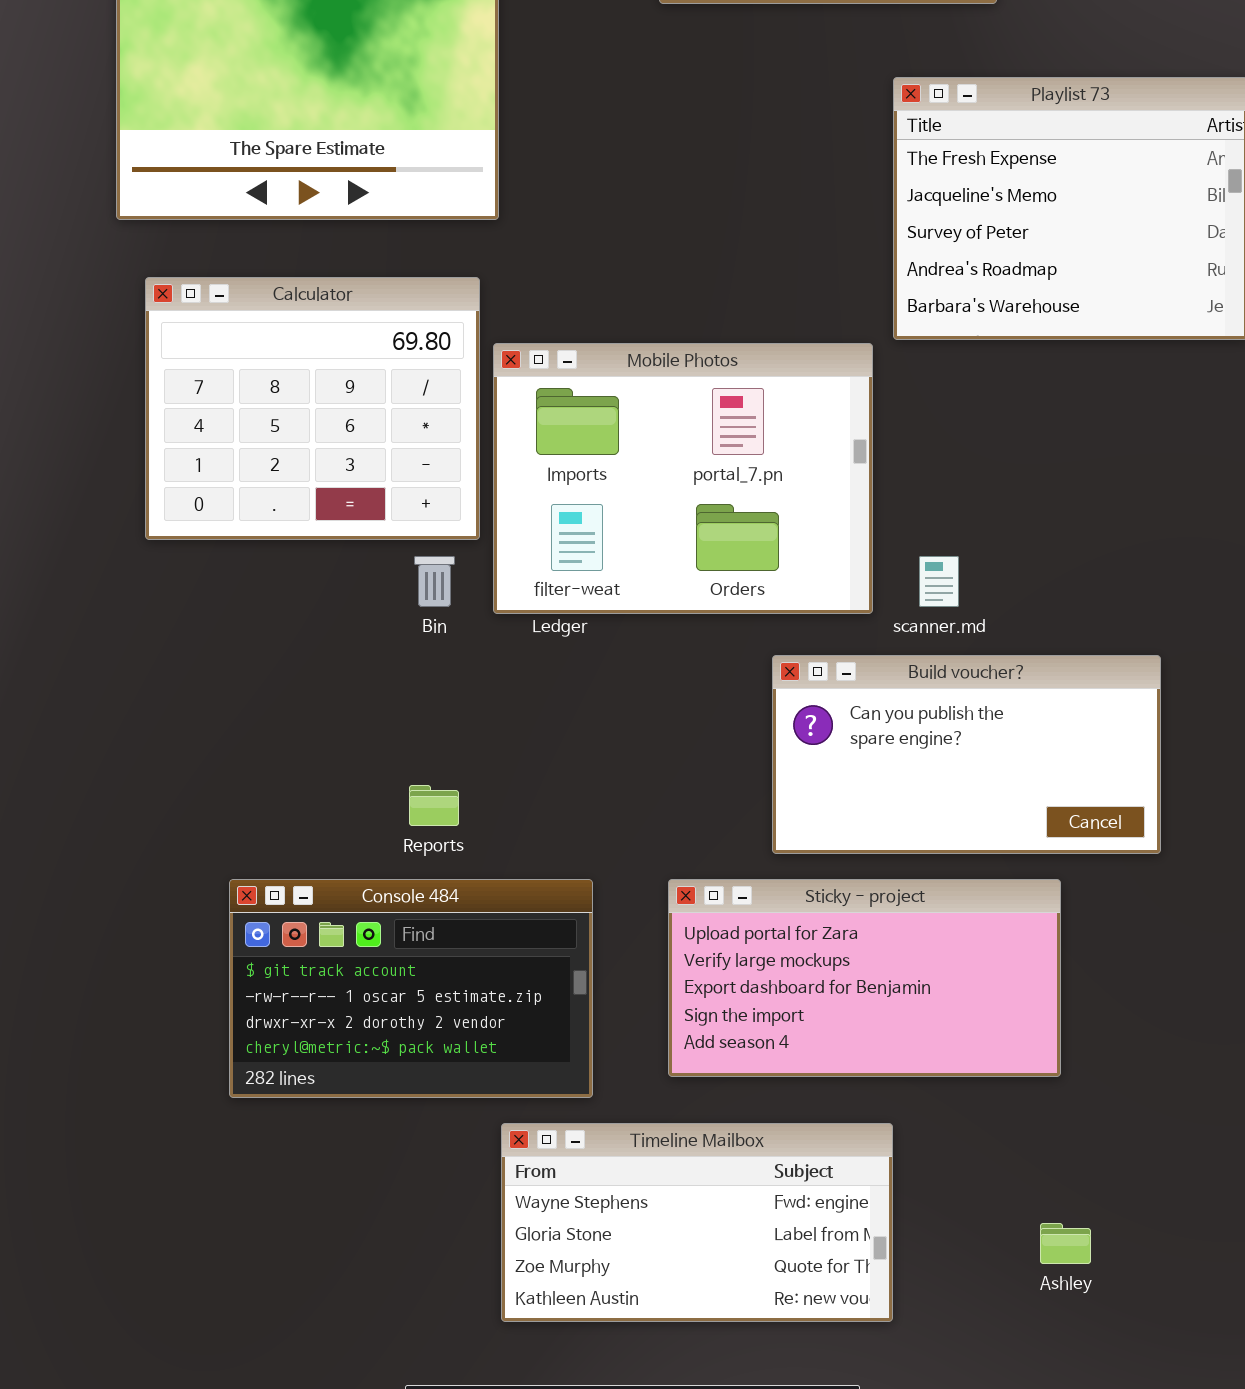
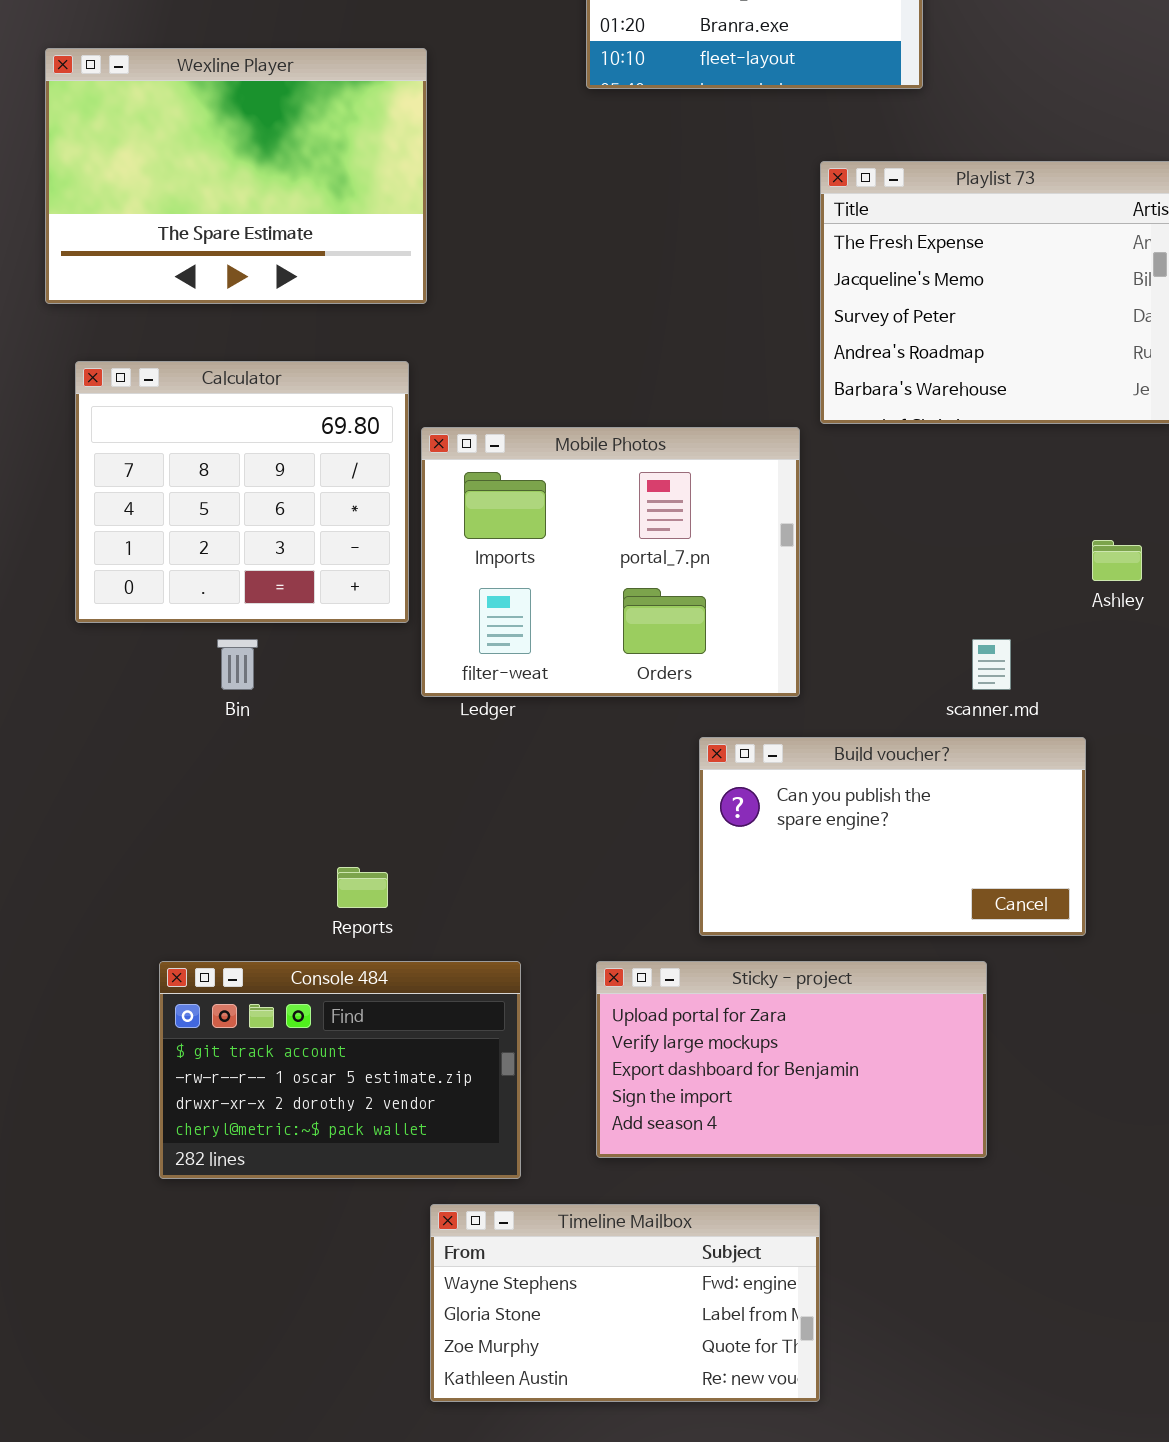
Bin: [414,556,455,607] -> [217,639,258,690], moved
scanner.md: [919,556,959,607] -> [972,639,1011,690], moved
Ashley: [1040,1223,1091,1264] -> [1092,540,1142,581], moved

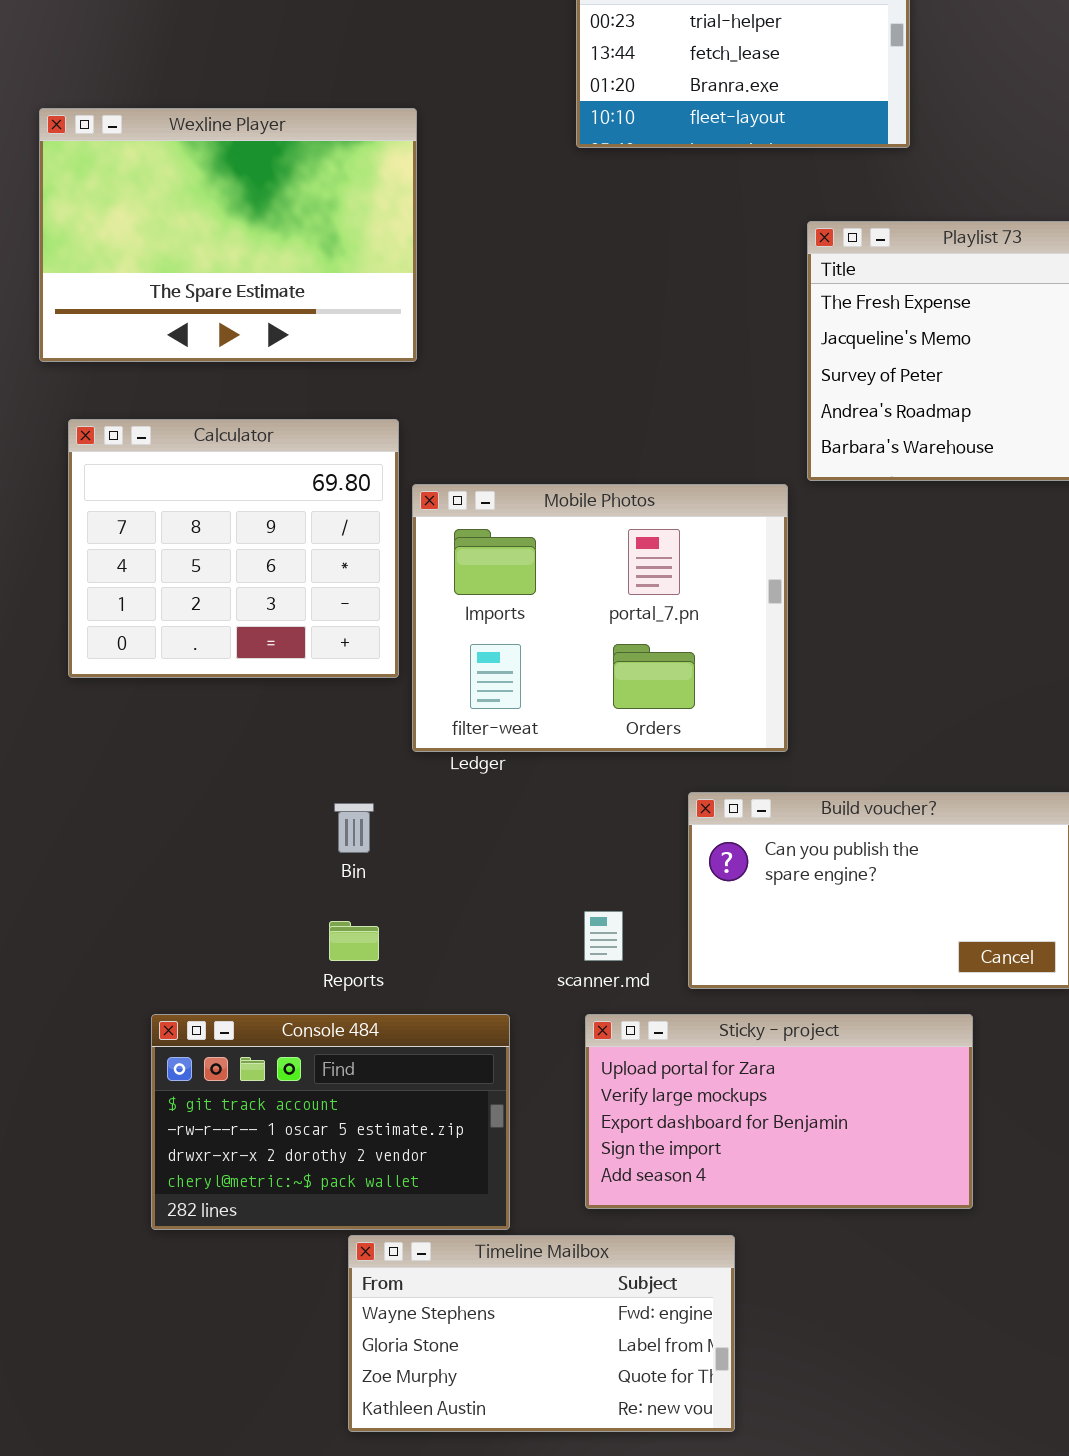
Bin: [217,639,258,690] -> [334,803,374,853], moved
scanner.md: [972,639,1011,690] -> [584,911,623,961], moved
Timeline Mailbox: [430,1204,820,1402] -> [348,1235,735,1432], moved

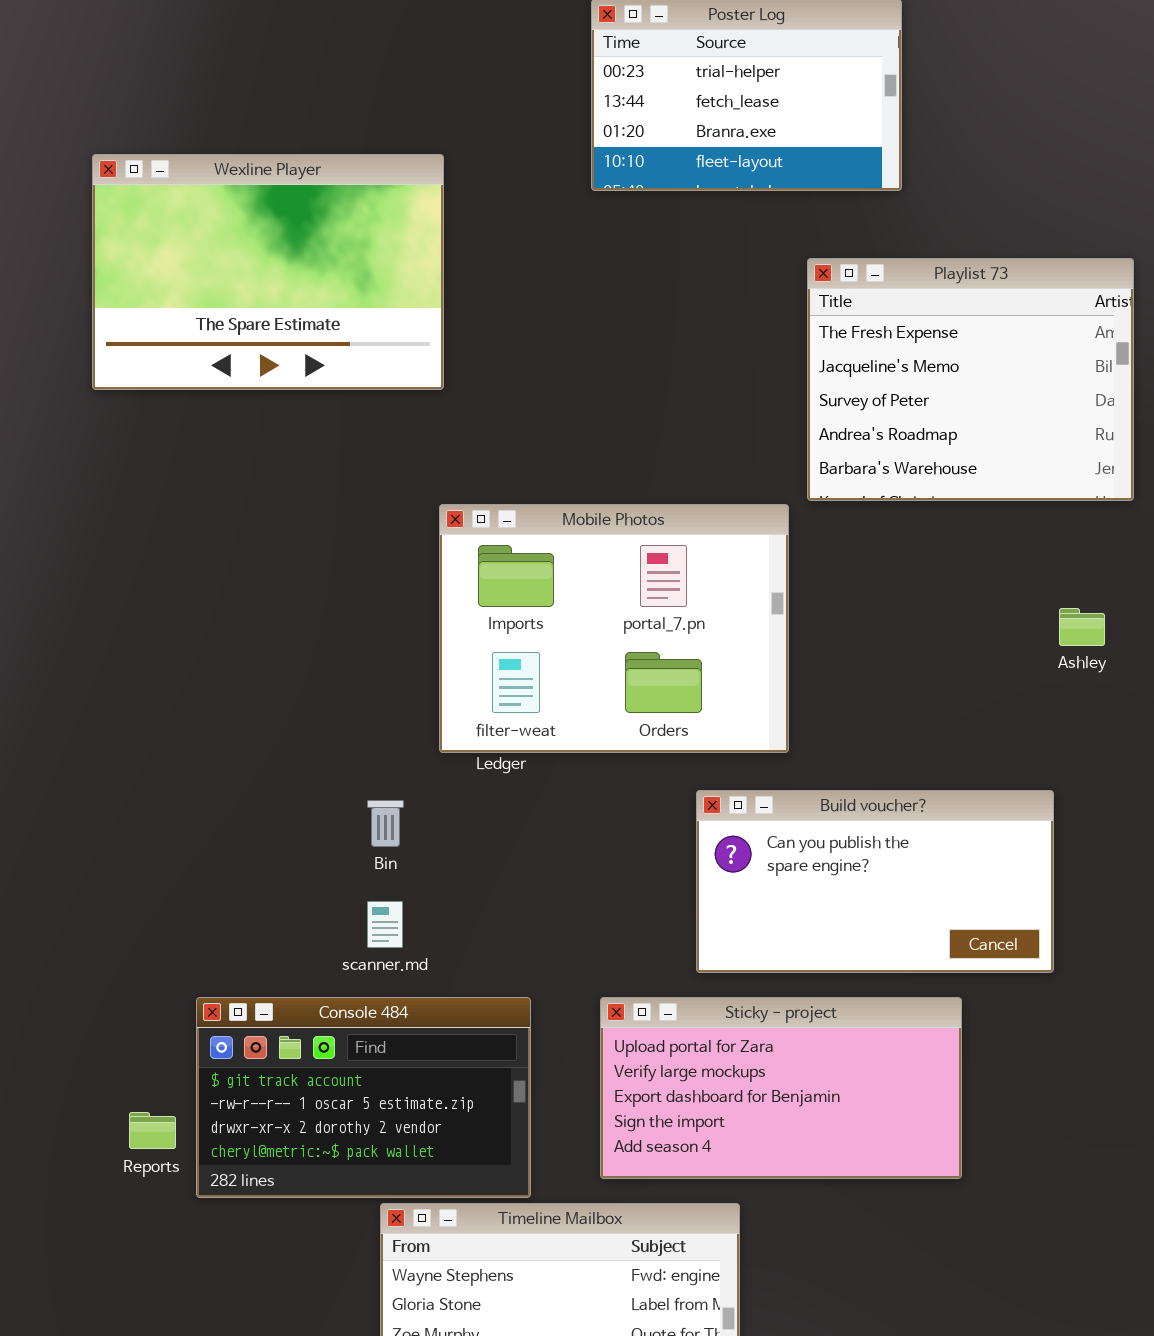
Calculator: [68,419,399,678] -> none, closed
scanner.md: [584,911,623,961] -> [367,901,403,948], moved
Reports: [329,921,379,961] -> [129,1112,176,1149], moved

